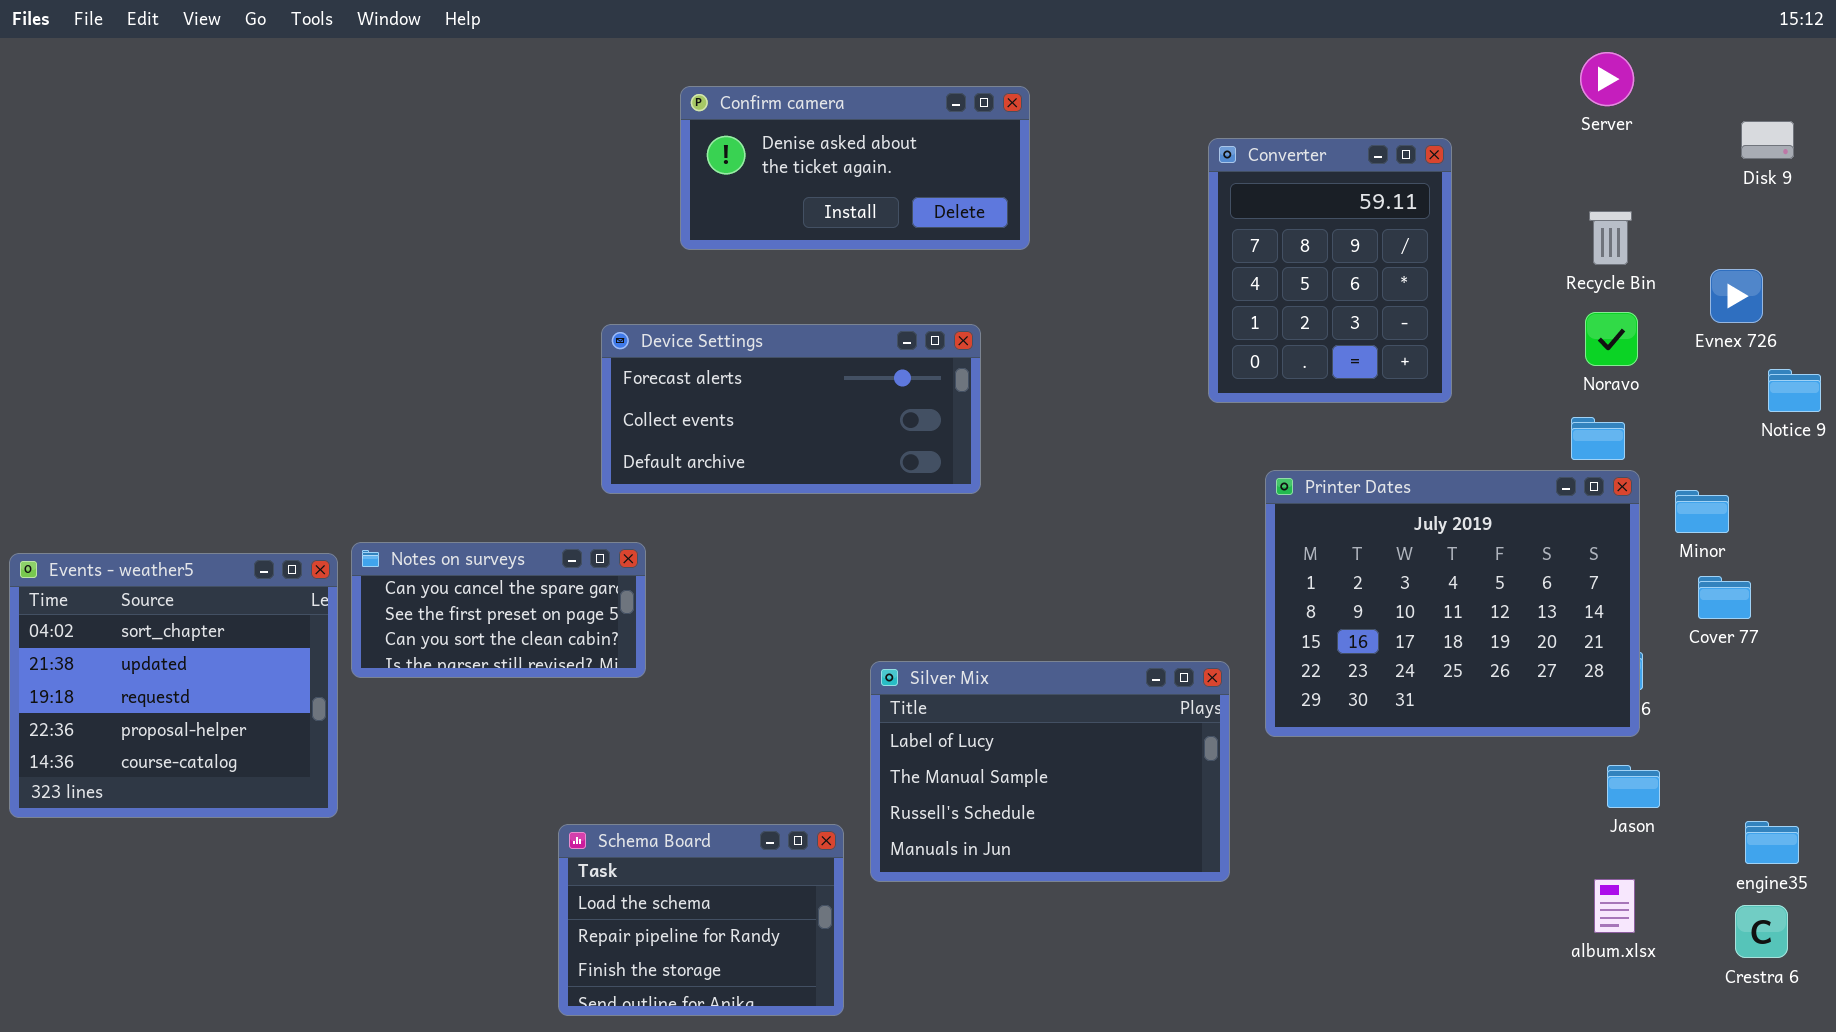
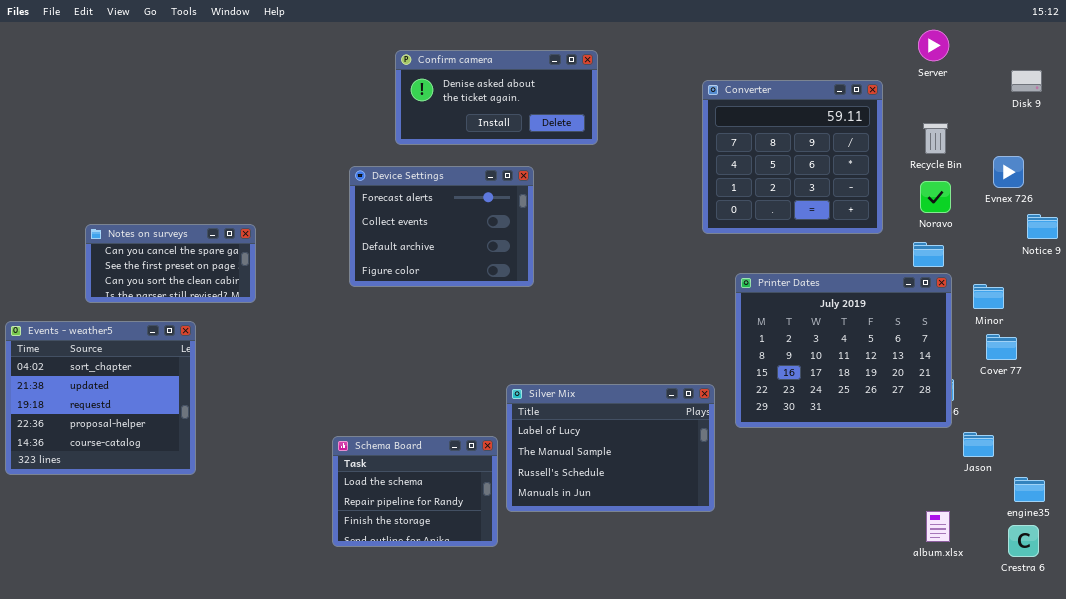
Converter: [1208,138,1452,403] -> [702,80,883,234], resized
Device Settings: [601,324,981,494] -> [349,166,534,287], resized
Notes on surveys: [351,542,646,678] -> [85,224,256,303], moved
Jason: [1607,765,1660,808] -> [963,432,994,457], moved
Schema Board: [558,824,844,1016] -> [332,436,498,547], moved

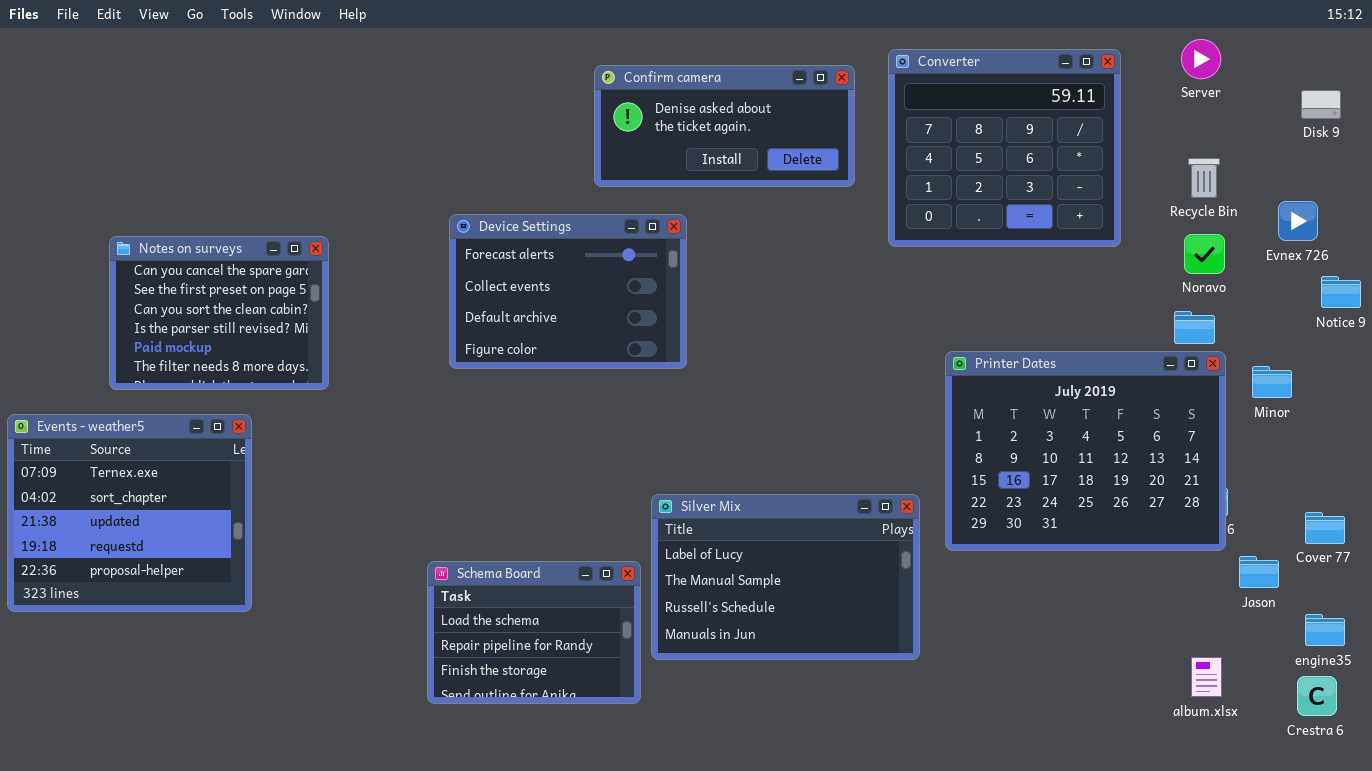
Confirm camera: [395,50,598,145] -> [594,65,855,187], moved
Converter: [702,80,883,234] -> [888,49,1121,247], moved
Notes on surveys: [85,224,256,303] -> [109,236,329,390], resized
Events - weather5: [5,321,196,475] -> [7,414,252,612], scrolled up 1 row
Cover 77: [986,334,1017,360] -> [1305,512,1345,544], moved

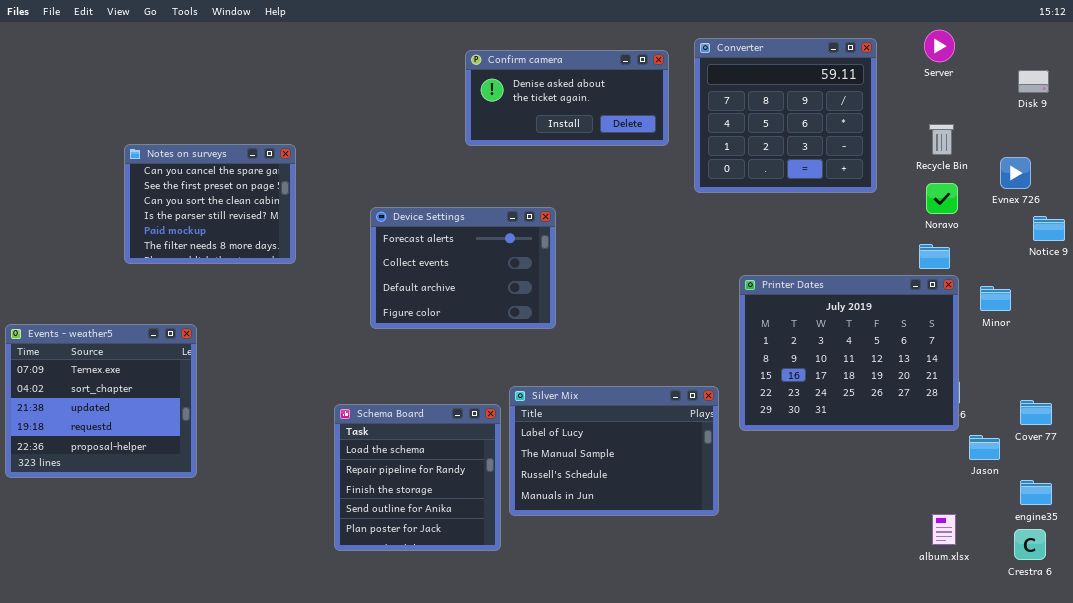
Device Settings: [449,214,687,369] -> [370,207,556,329], moved
Notes on surveys: [109,236,329,390] -> [124,144,296,264], moved
Schema Board: [427,561,641,704] -> [334,404,501,551], resized

